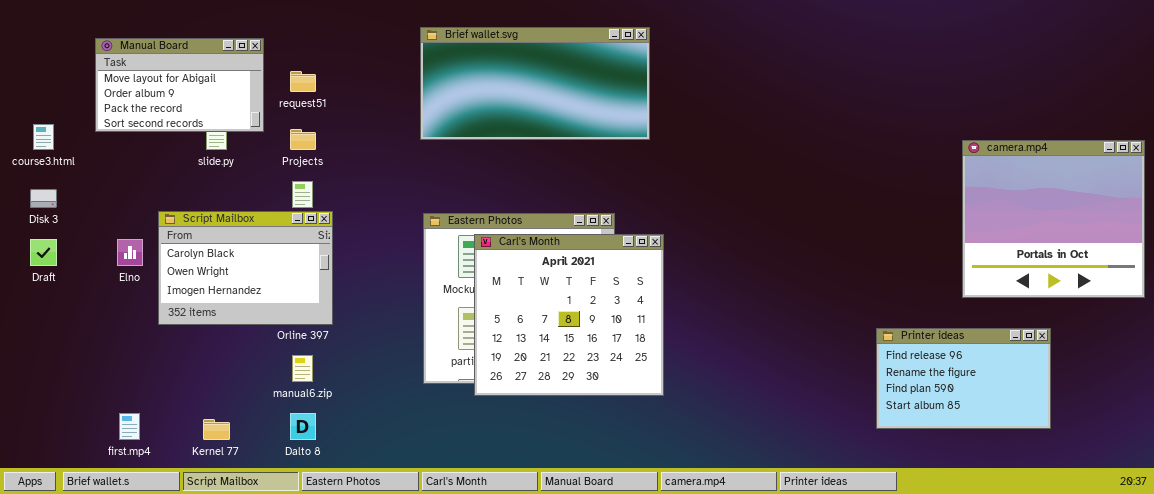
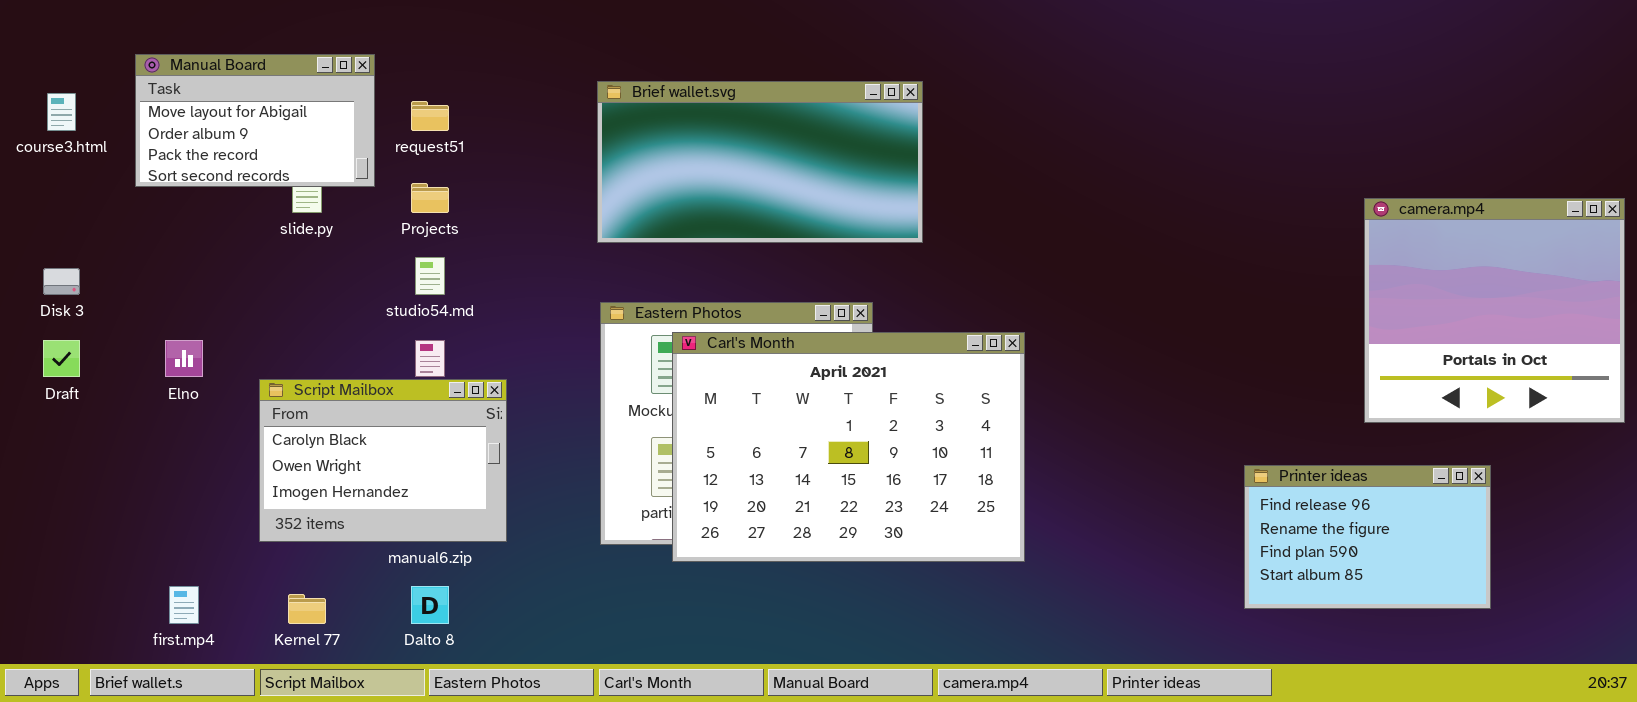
Brief wallet.svg: [420,27,650,140] -> [597,81,923,243], moved
course3.html: [33,124,54,150] -> [47,93,76,131], moved
Script Mailbox: [158,211,333,325] -> [259,379,507,542], moved
Carl's Month: [474,234,664,396] -> [672,332,1025,562], resized

